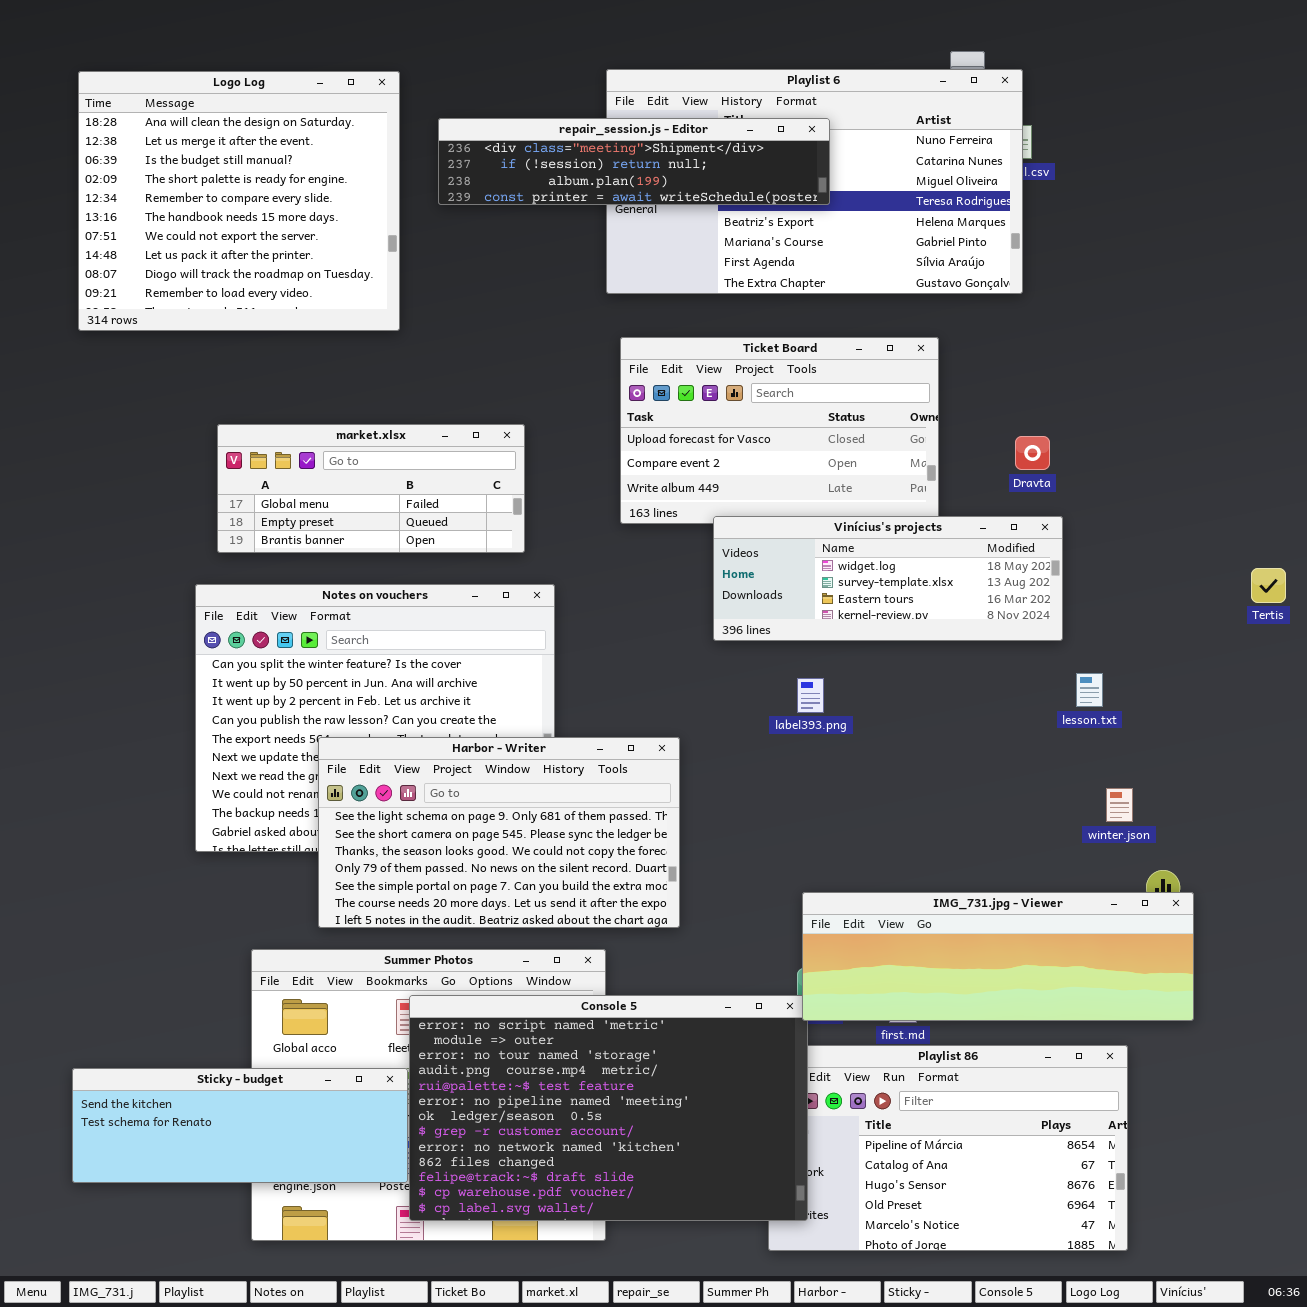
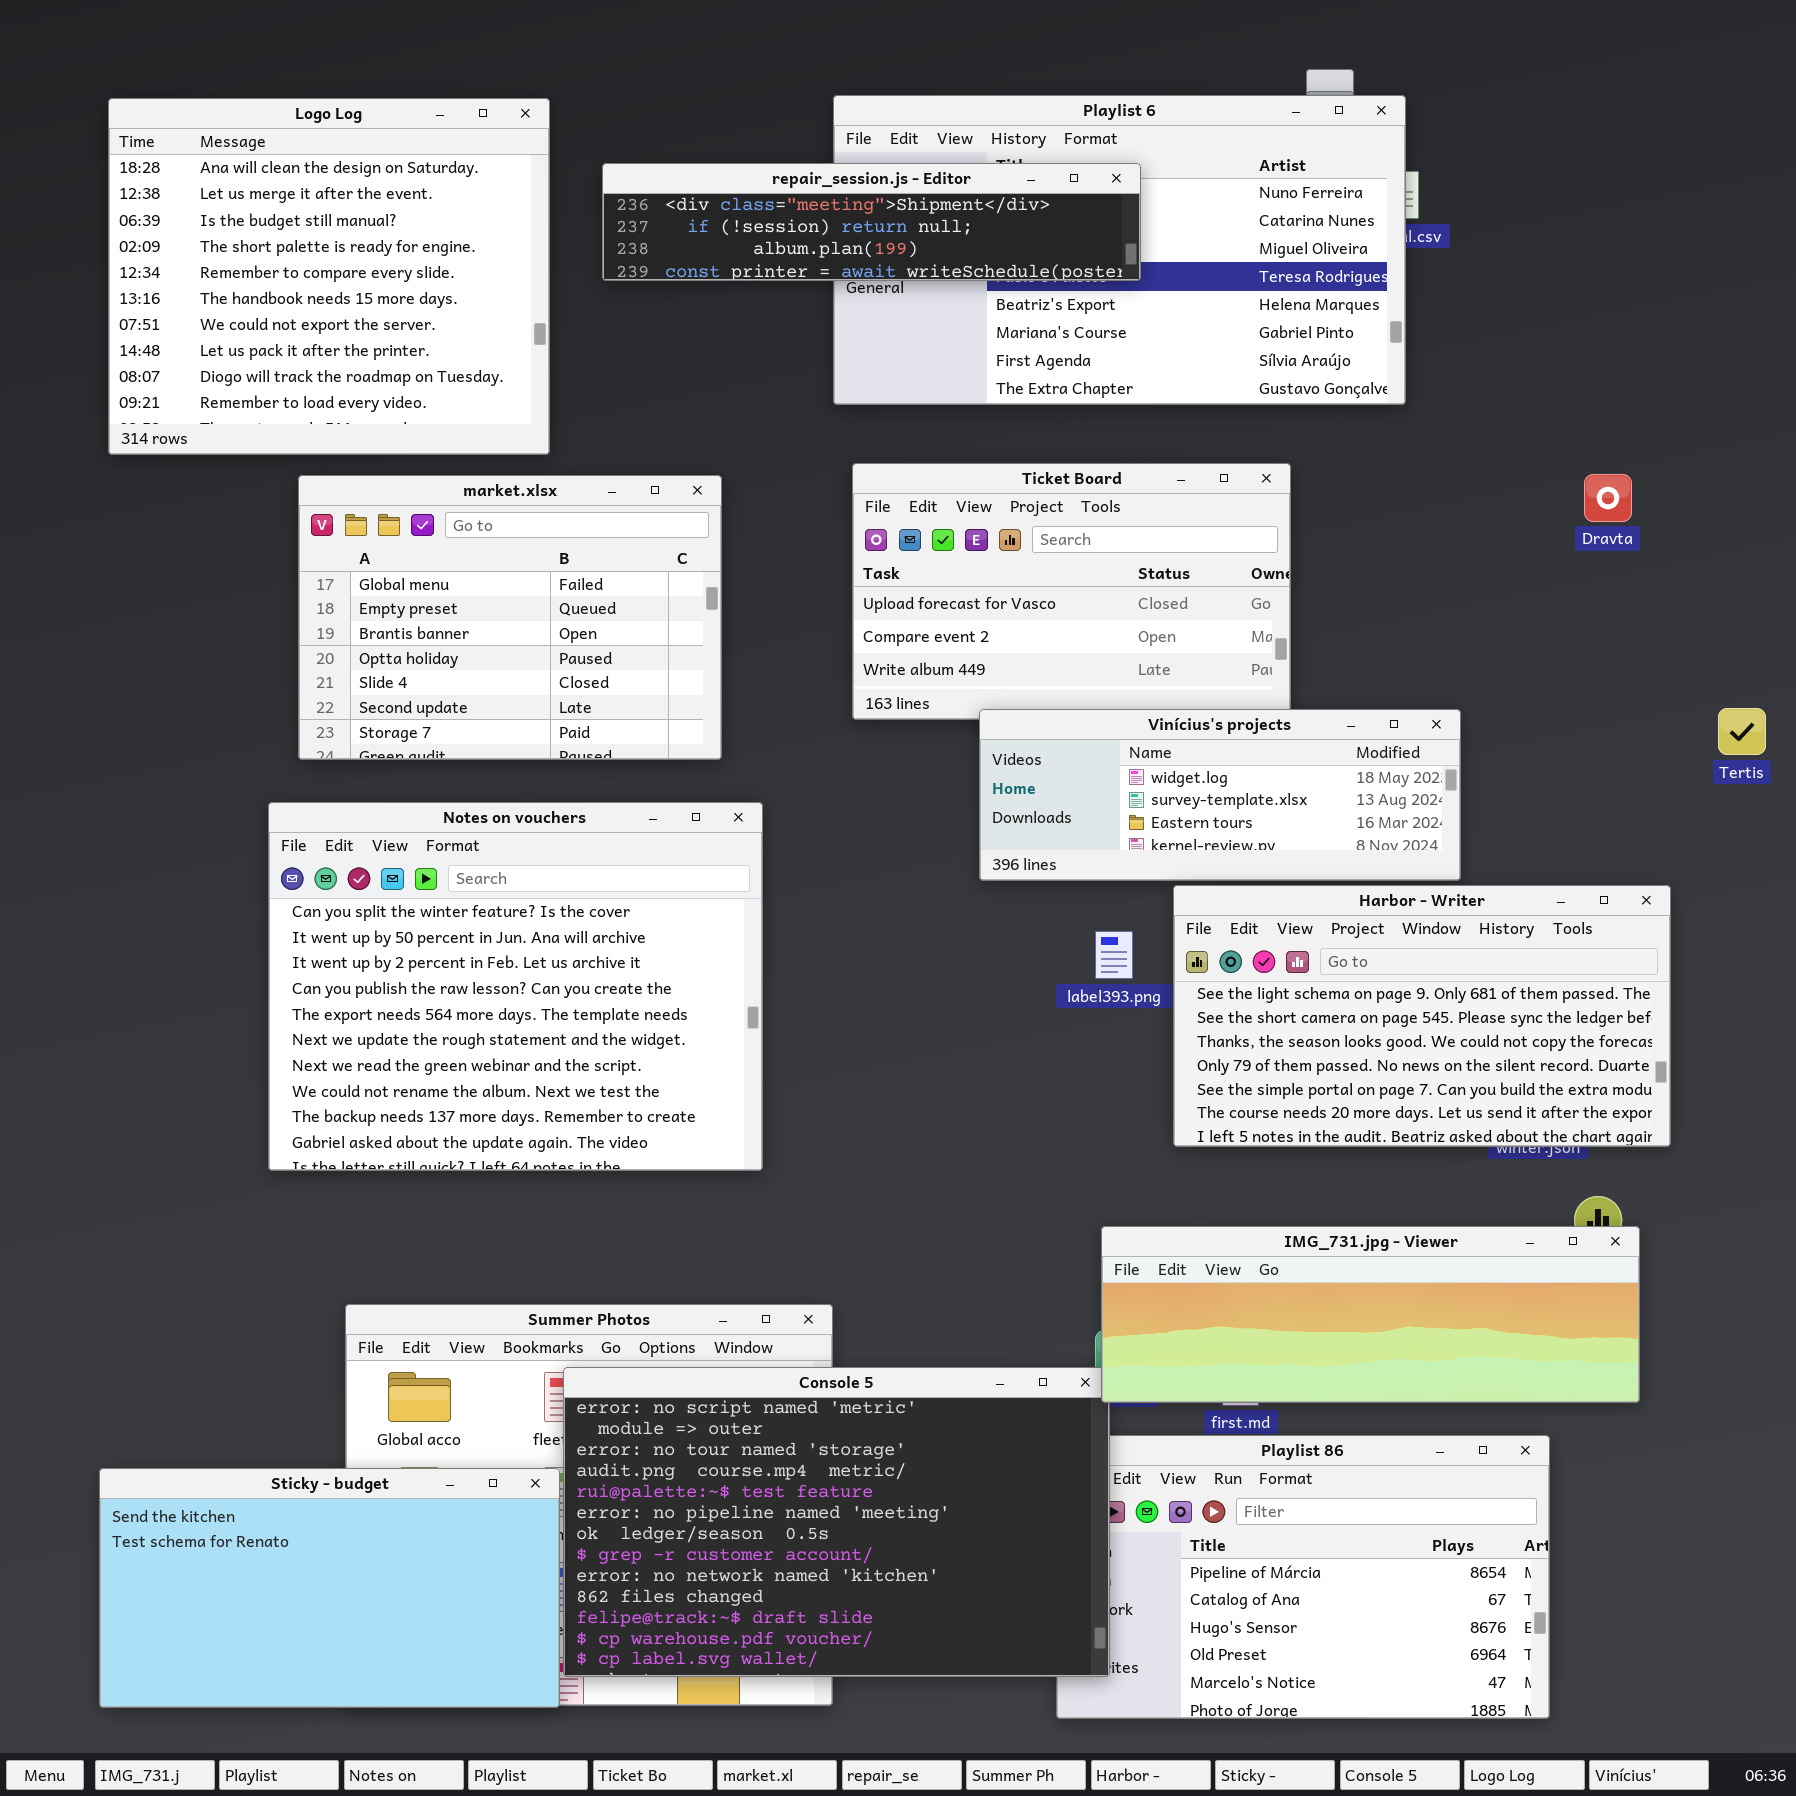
market.xlsx: [217,424,525,553] -> [298,475,722,760], resized
Dravta: [1015,436,1050,470] -> [1584,474,1632,522], moved
Tertis: [1251,568,1286,603] -> [1718,708,1766,755], moved
Harbor - Writer: [318,737,680,928] -> [1173,885,1671,1147], moved
Sticky - budget: [72,1068,408,1183] -> [99,1468,560,1708], resized

